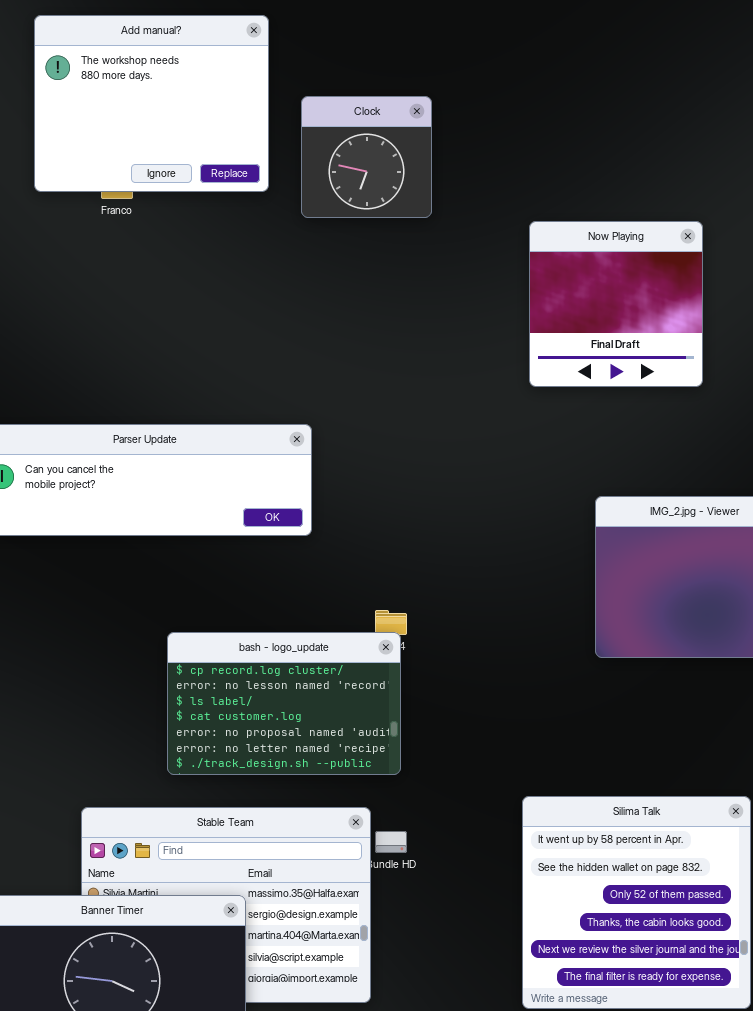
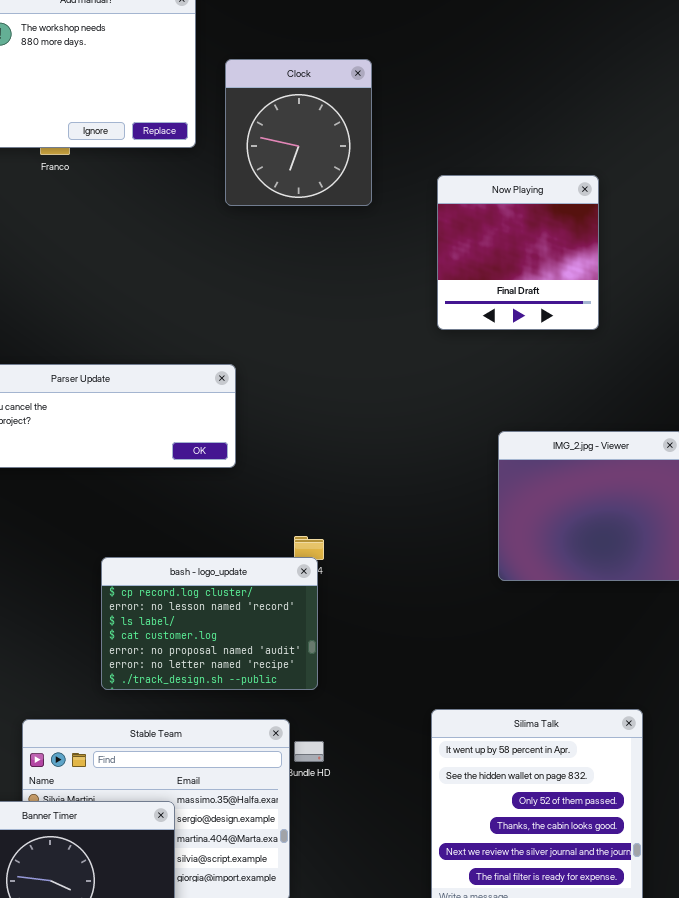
Clock: [301,96,432,218] -> [225,59,372,206], resized

